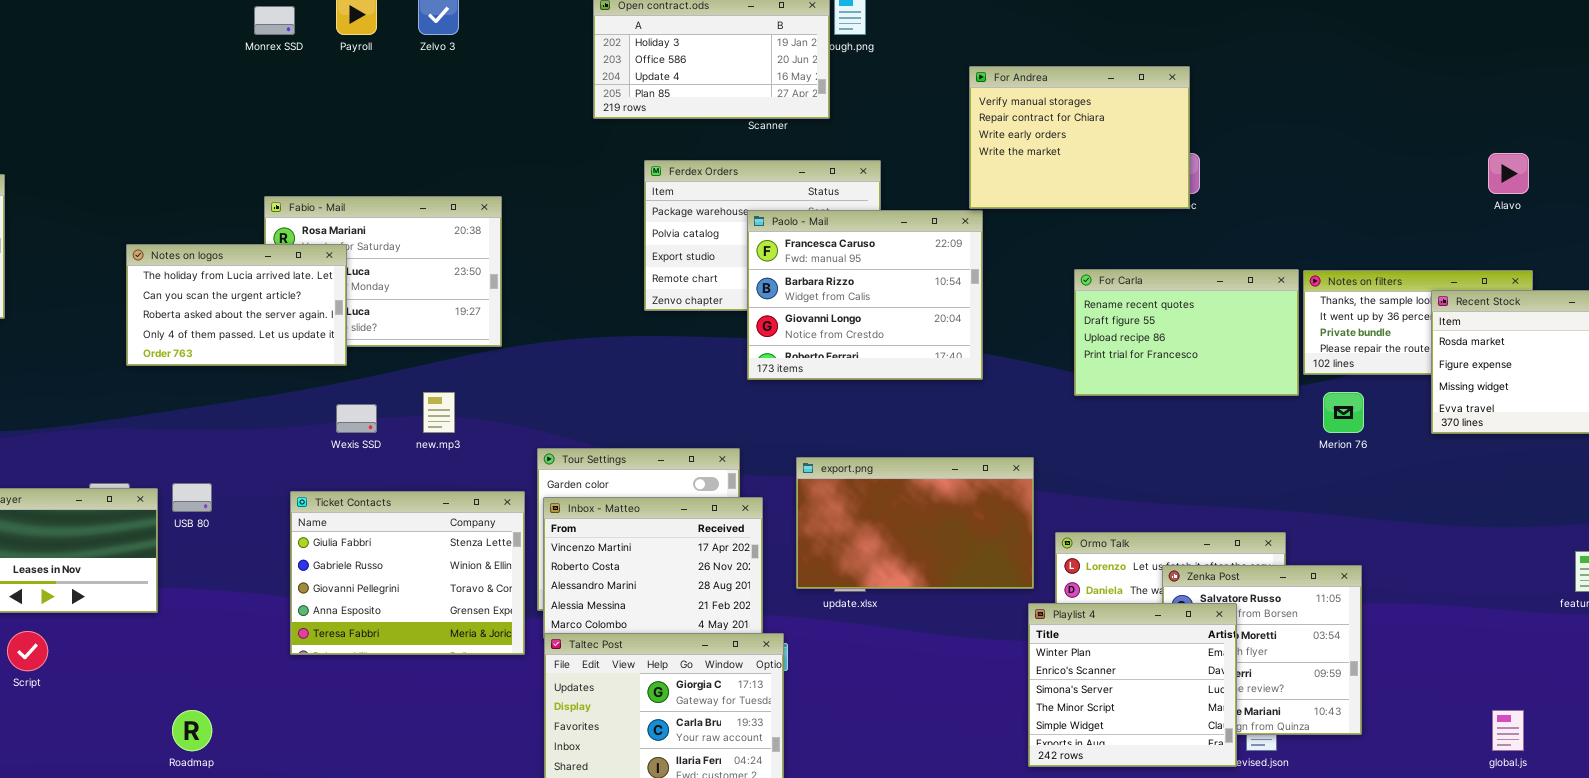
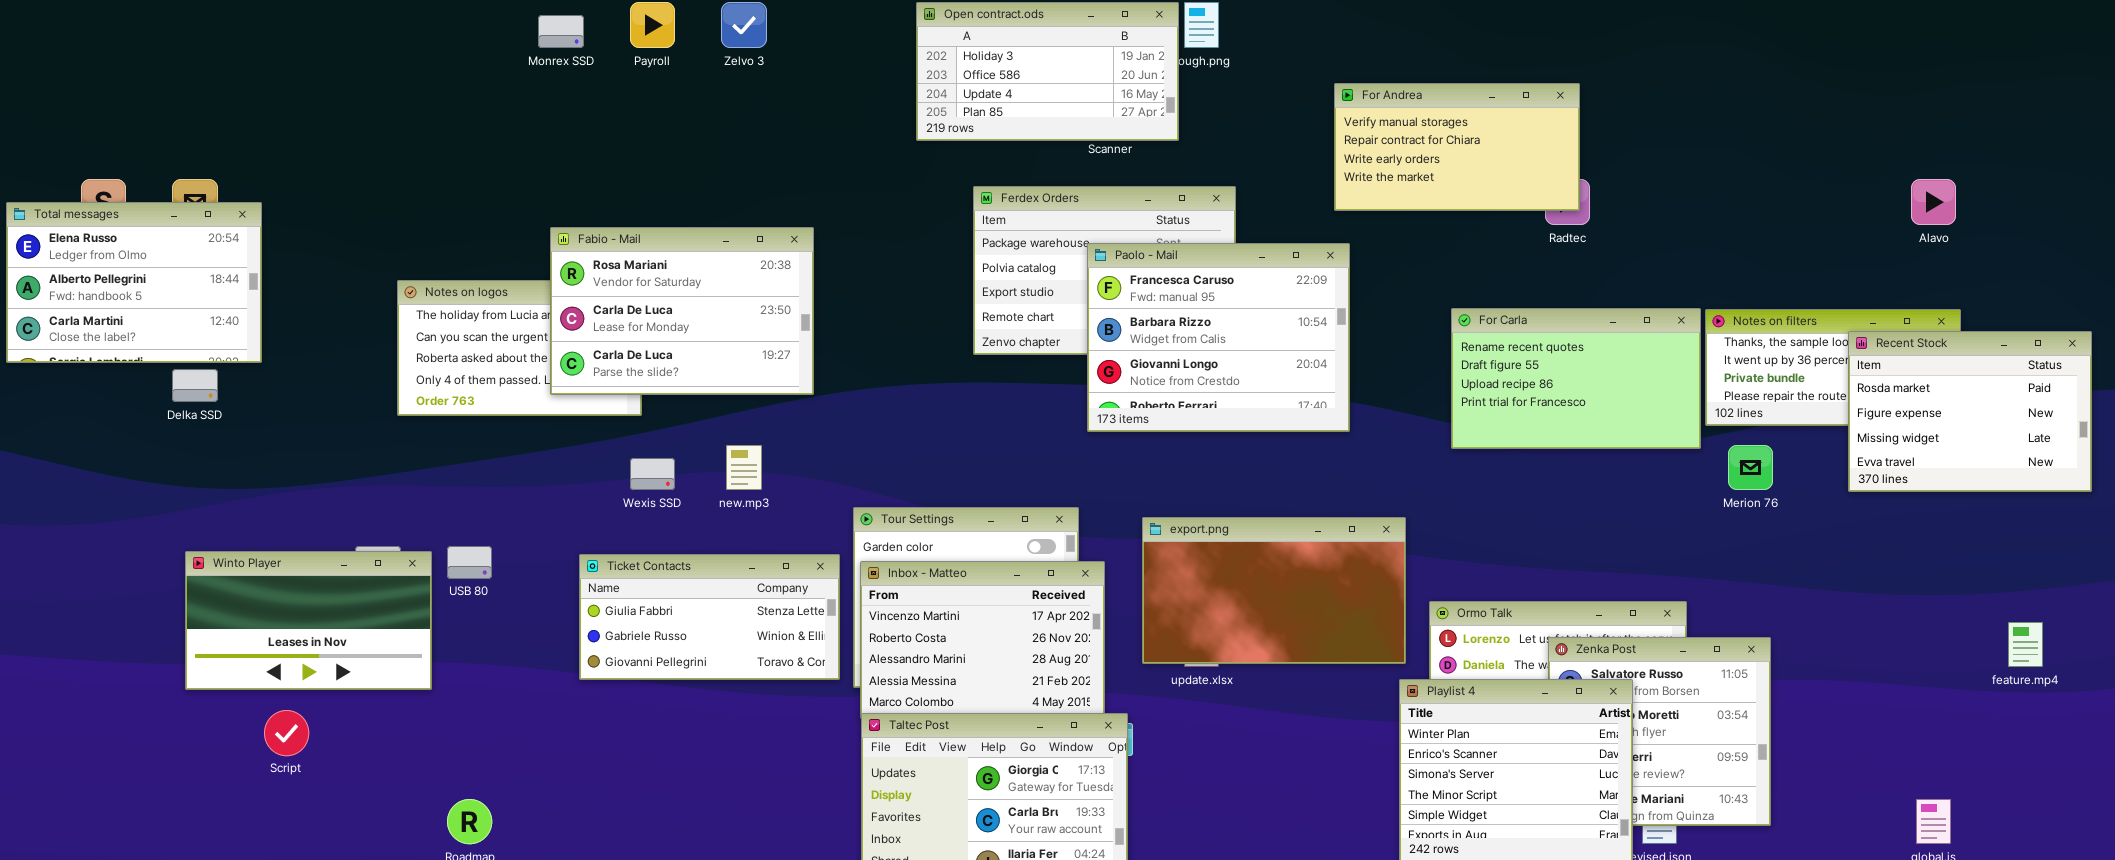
For Andrea: [969,66,1190,209] -> [1334,83,1580,211], resized
Fabio - Mail: [264,196,502,347] -> [550,227,814,395], raised
Ticket Contacts: [290,491,525,655] -> [579,554,840,680], resized

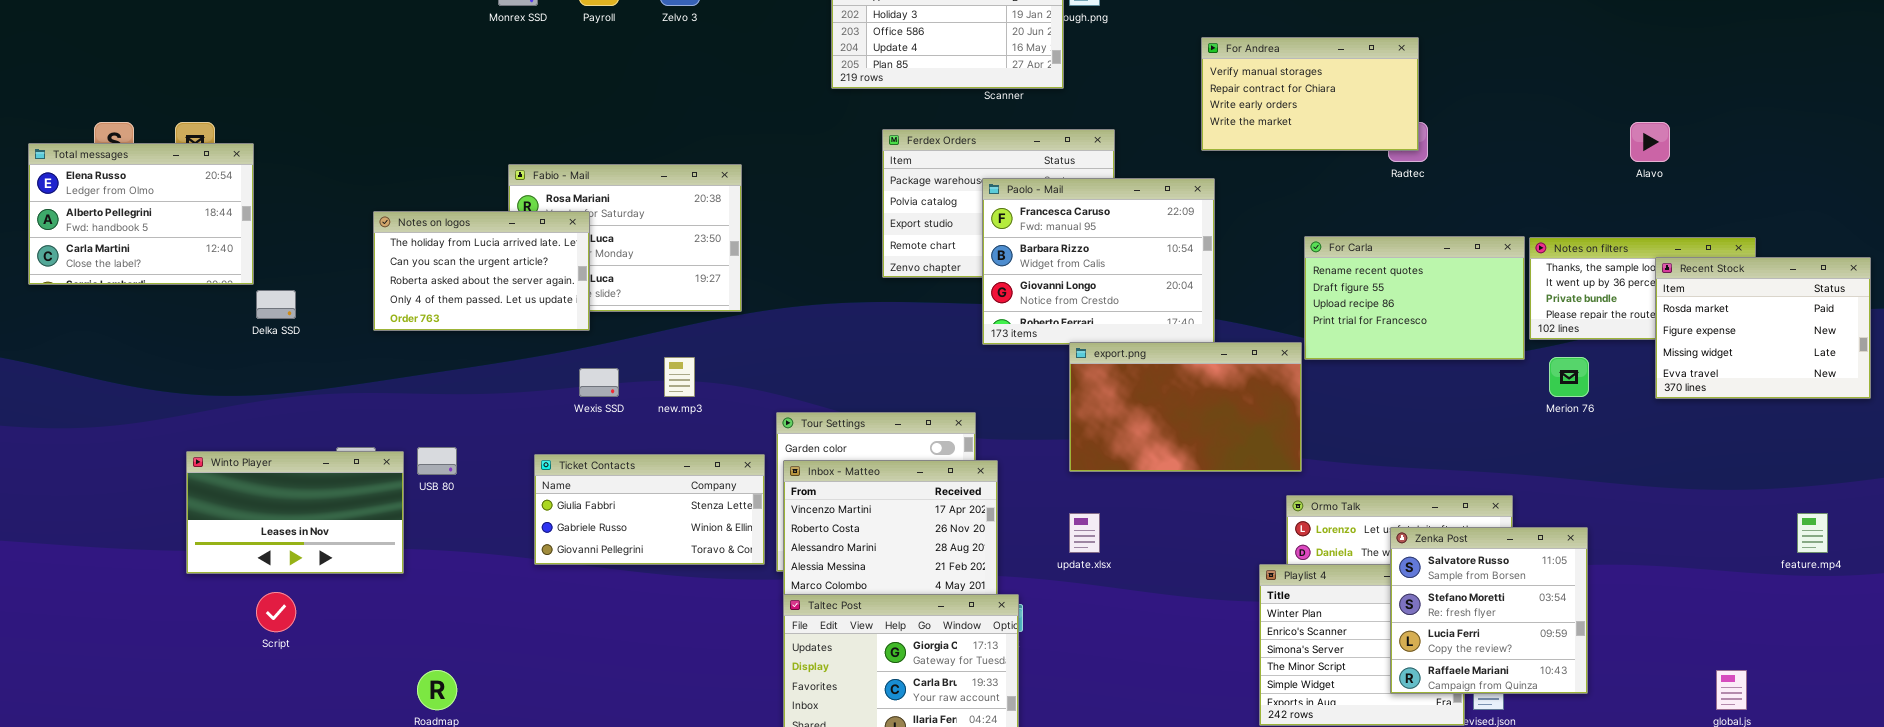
Alavo: [1911,179,1956,225] -> [1630,122,1670,162], moved
Notes on logos: [397,280,642,416] -> [373,211,590,331], raised
Delka SSD: [172,369,218,402] -> [256,290,296,319], moved
export.png: [1142,517,1406,664] -> [1069,342,1302,472], moved
Zenka Post: [1548,637,1771,826] -> [1390,527,1588,694], raised

